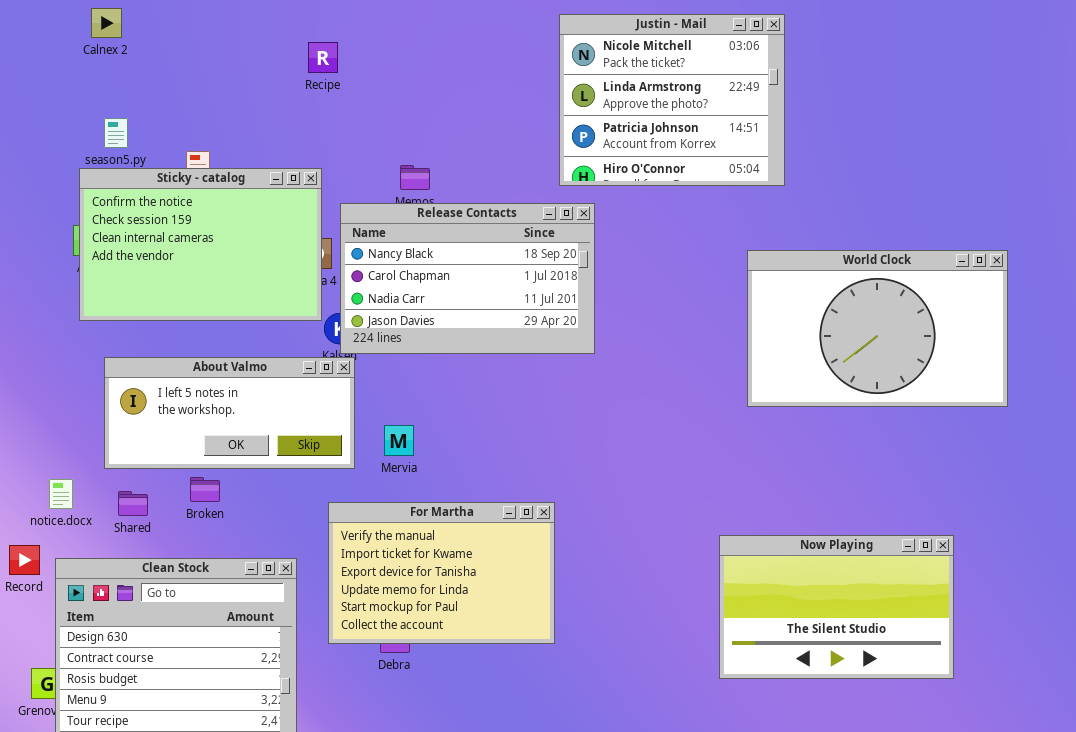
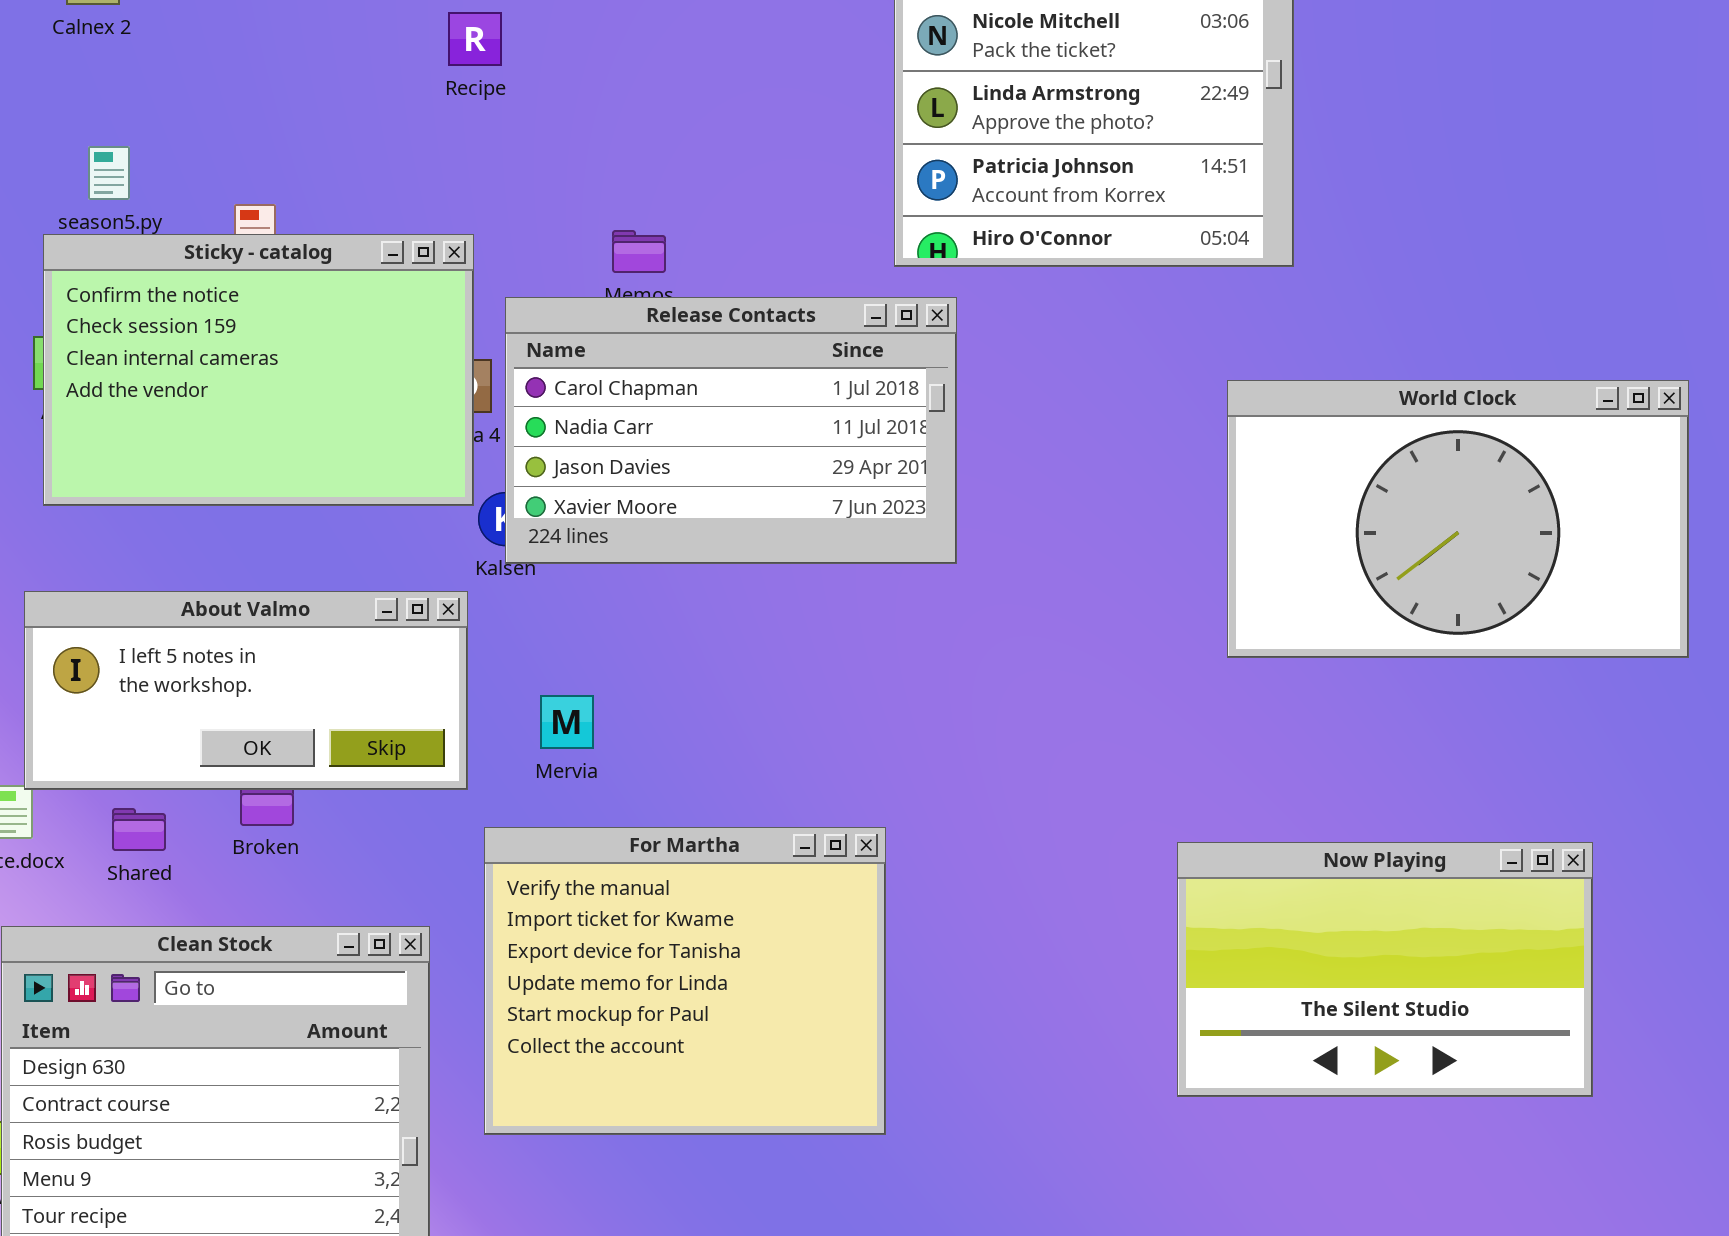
Release Contacts: [340,203,595,354] -> [505,297,957,564], scrolled down 1 row
About Valmo: [104,357,355,469] -> [24,591,468,790], moved
Mervia: [384,425,414,456] -> [540,695,594,749], moved
For Martha: [328,502,555,644] -> [484,827,886,1135], resized
Now Playing: [719,535,954,679] -> [1177,842,1593,1097], moved

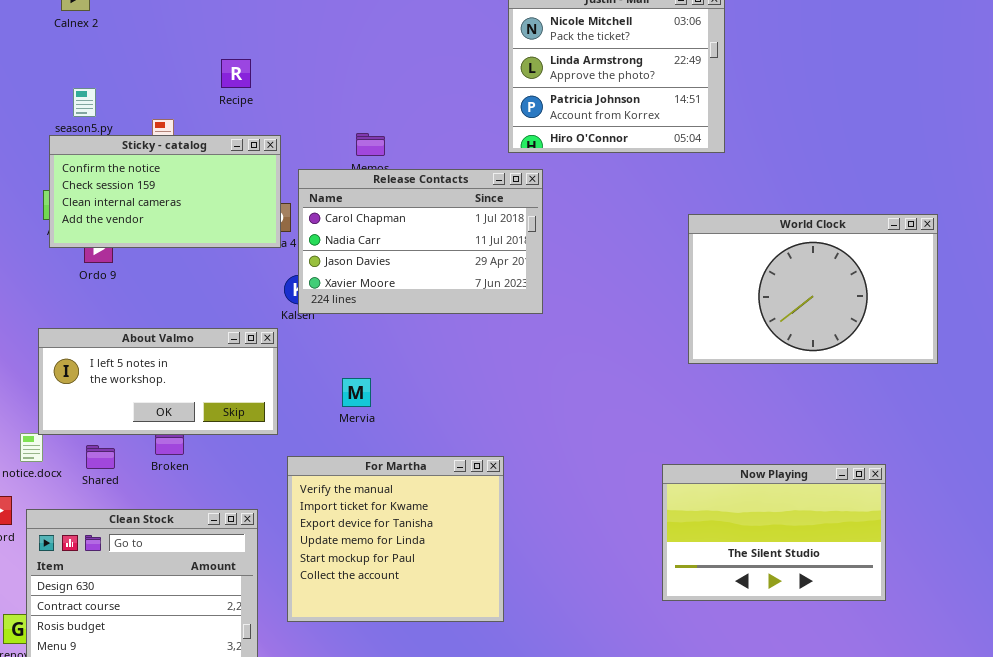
Recipe: [448,12,502,66] -> [221,59,251,88], moved
Sticky - catalog: [43,234,474,506] -> [49,135,281,248], resized
Mervia: [540,695,594,749] -> [342,378,371,407], moved

